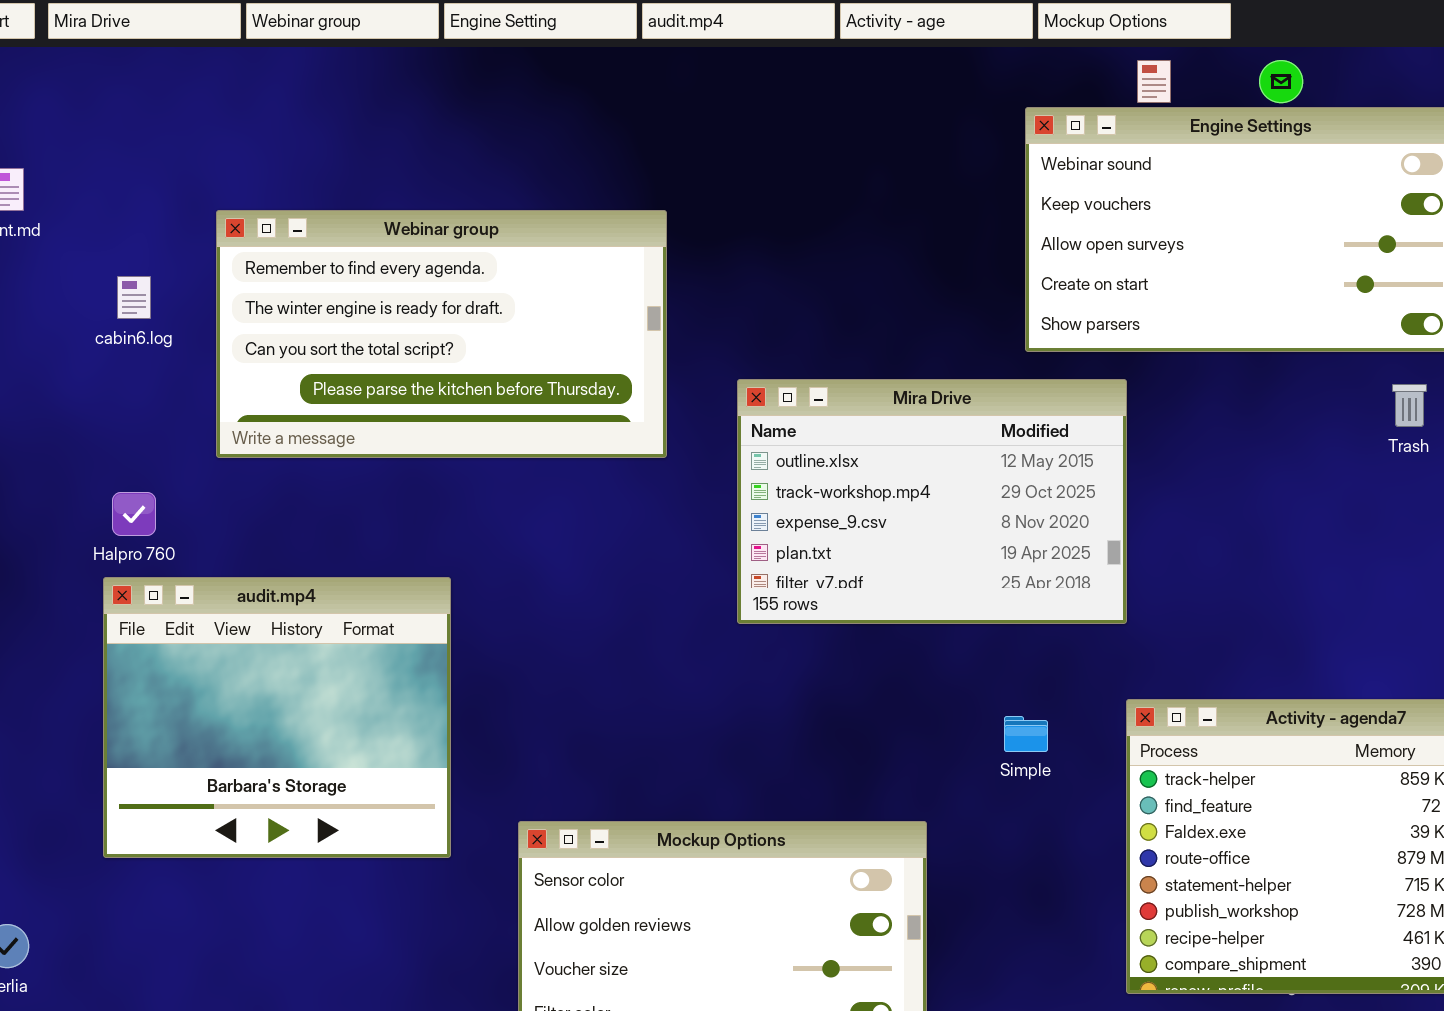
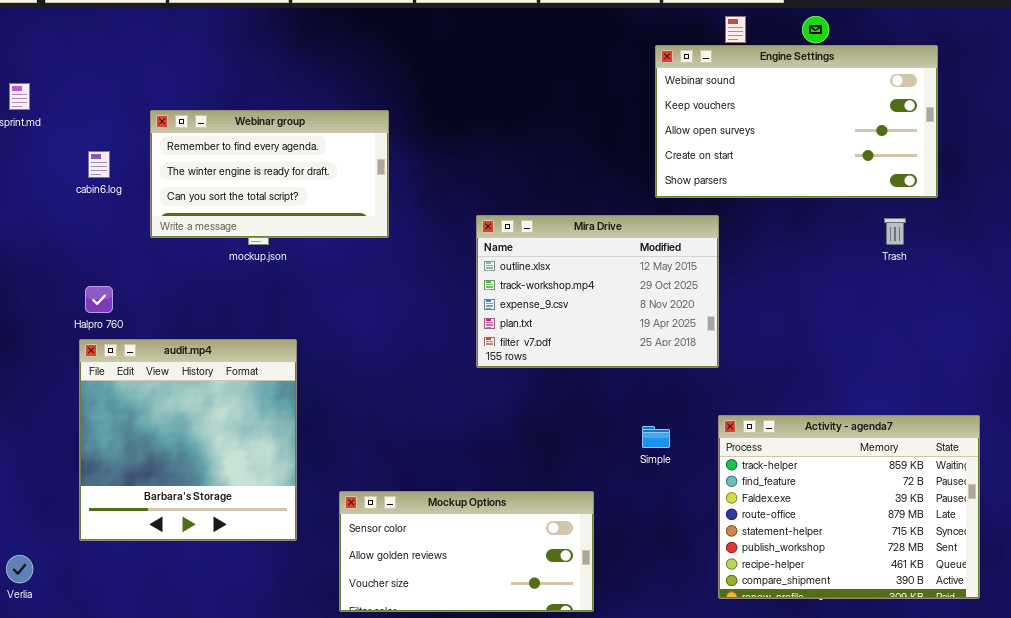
Webinar group: [216,210,667,458] -> [150,110,389,238], resized
audit.mp4: [103,577,451,858] -> [79,339,297,541], resized

